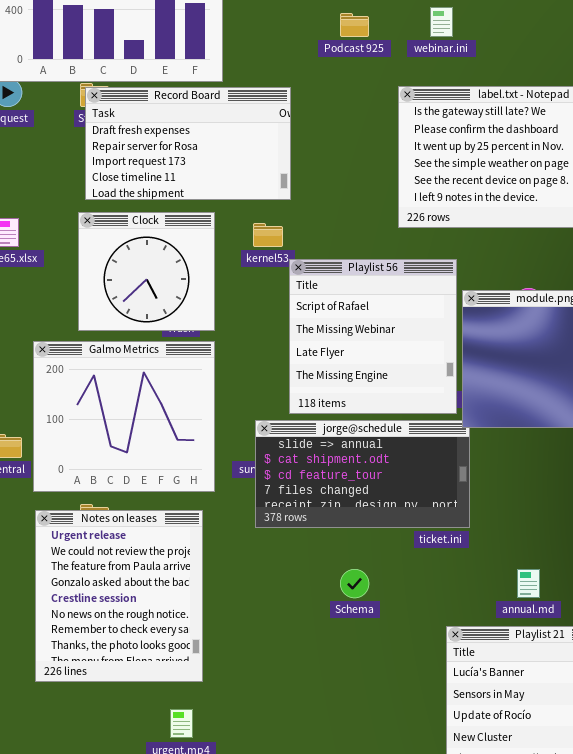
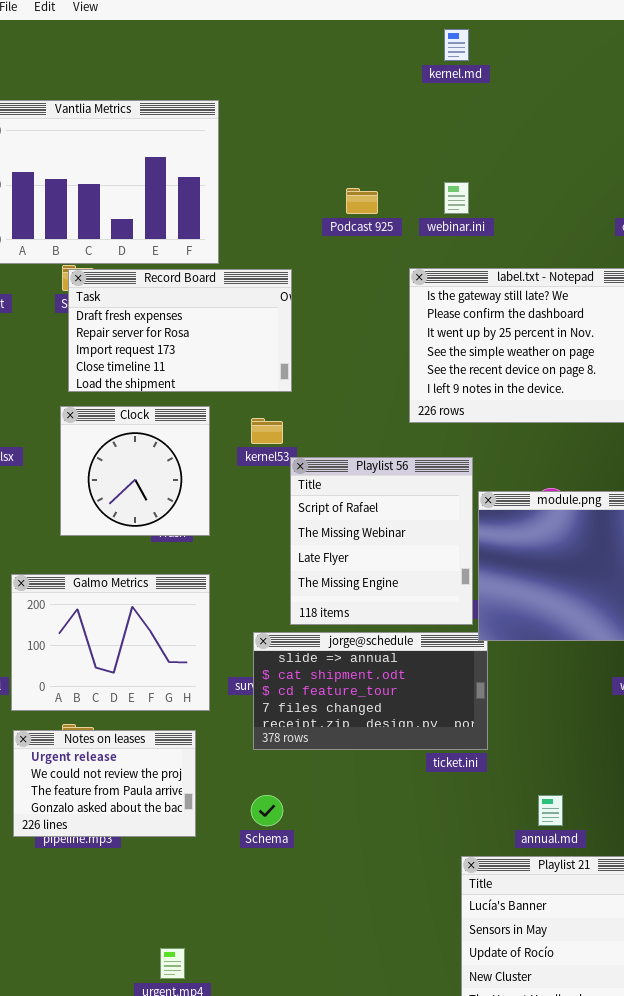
Galmo Metrics: [33,341,215,492] -> [11,574,210,711], resized
Notes on leases: [35,510,203,682] -> [13,730,196,837], resized
Schema: [340,569,369,598] -> [251,795,283,826], moved

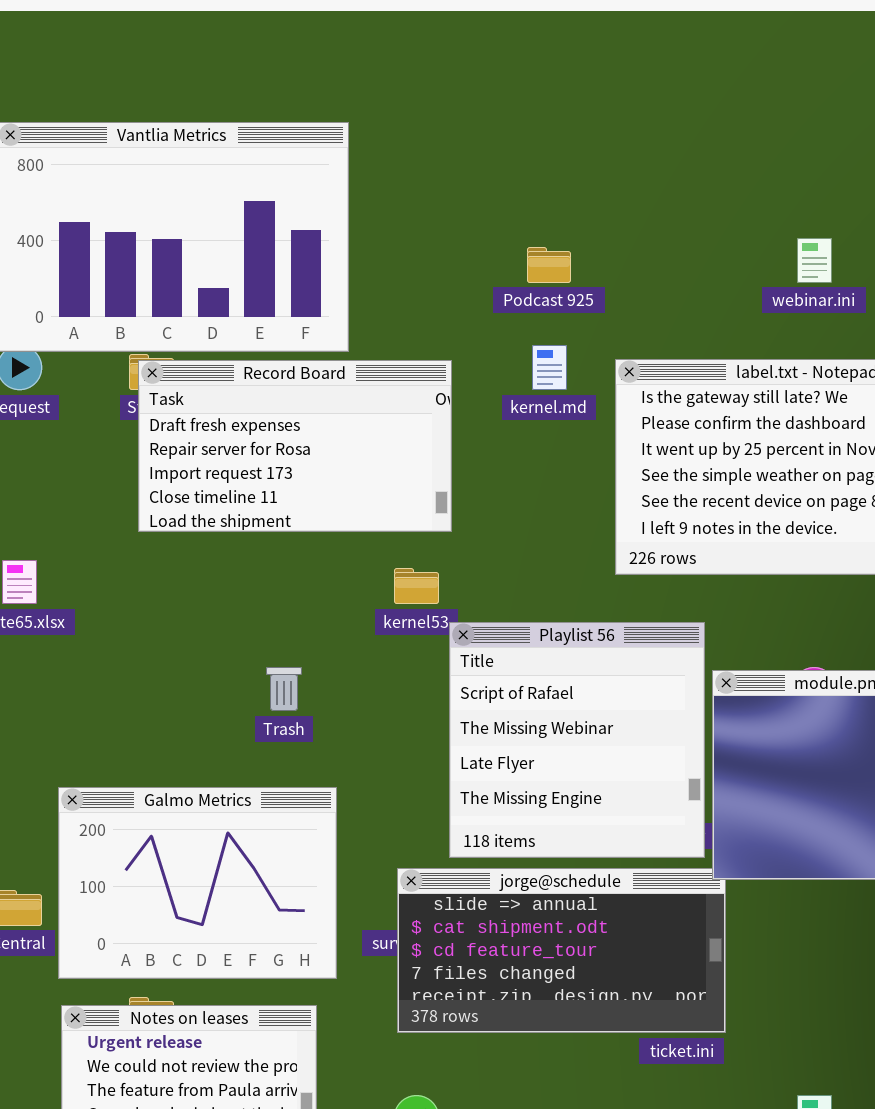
kernel.md: [444,29,469,61] -> [532,345,567,390], moved
webinar.ini: [444,182,469,214] -> [797,238,832,283], moved
Clock: [60,406,210,536] -> none, closed

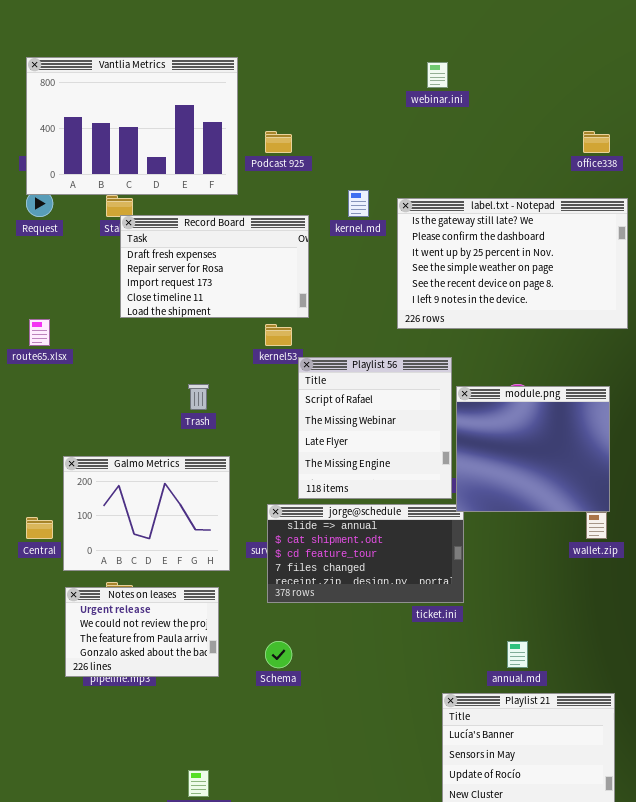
webinar.ini: [797,238,832,283] -> [427,62,448,88], moved
Podcast 925: [527,247,571,283] -> [265,131,292,153], moved
Record Board: [138,360,452,532] -> [120,215,309,318], moved

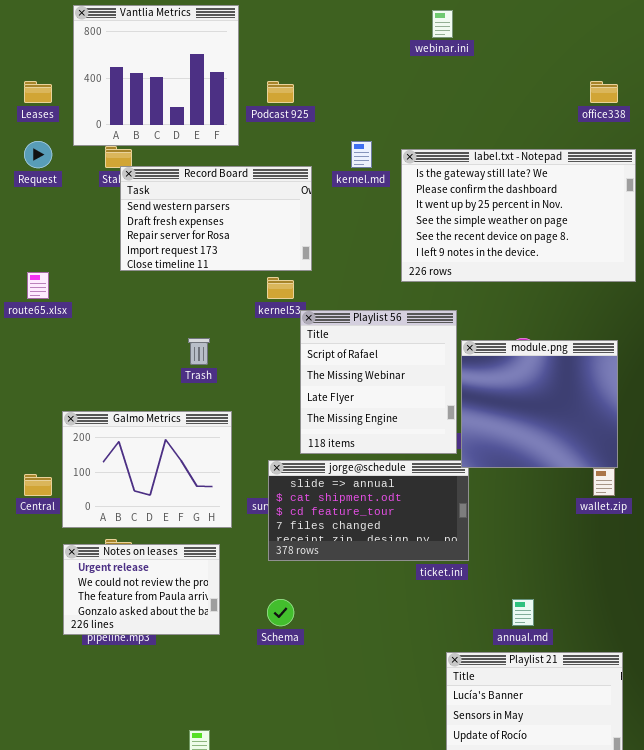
Vantlia Metrics: [26,57,238,195] -> [73,5,239,146], resized
Record Board: [120,215,309,318] -> [120,166,312,271], scrolled up 1 row

